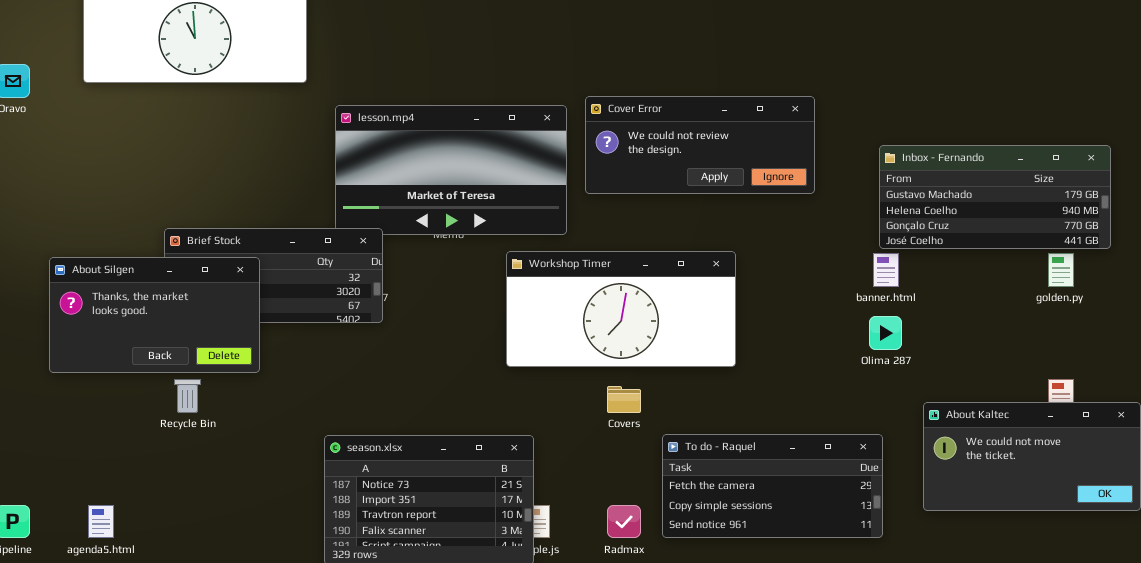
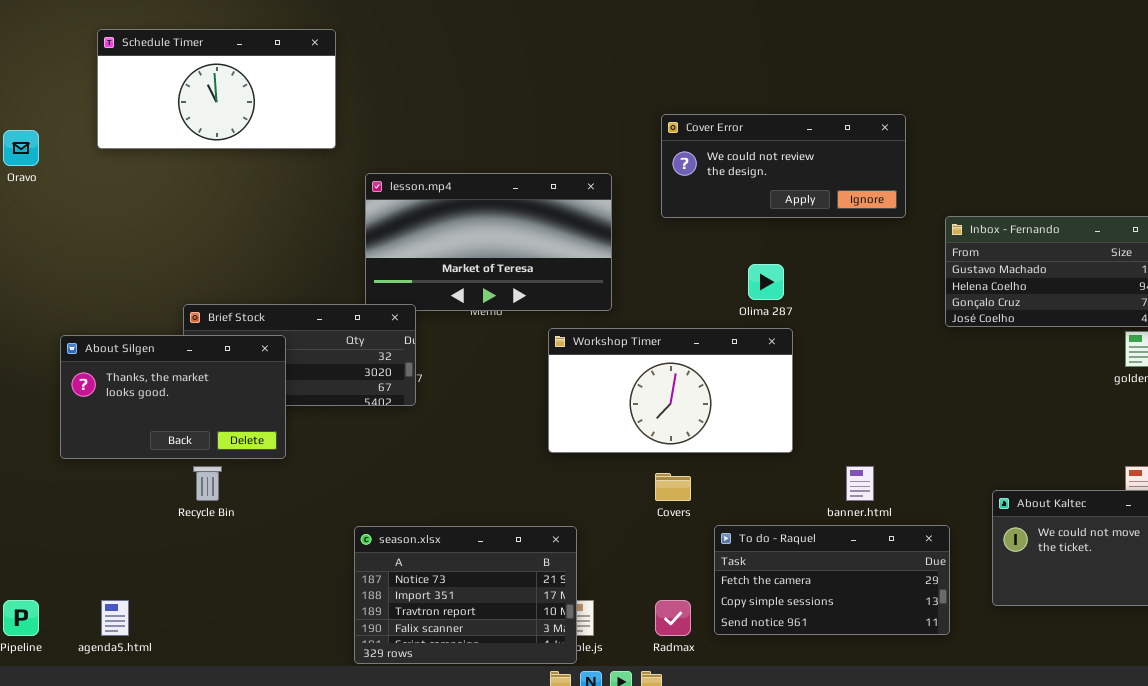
Cover Error: [585,96,815,194] -> [661,114,906,218], moved
banner.html: [873,253,899,287] -> [846,466,874,501], moved
Olima 287: [869,316,902,350] -> [748,264,784,300], moved

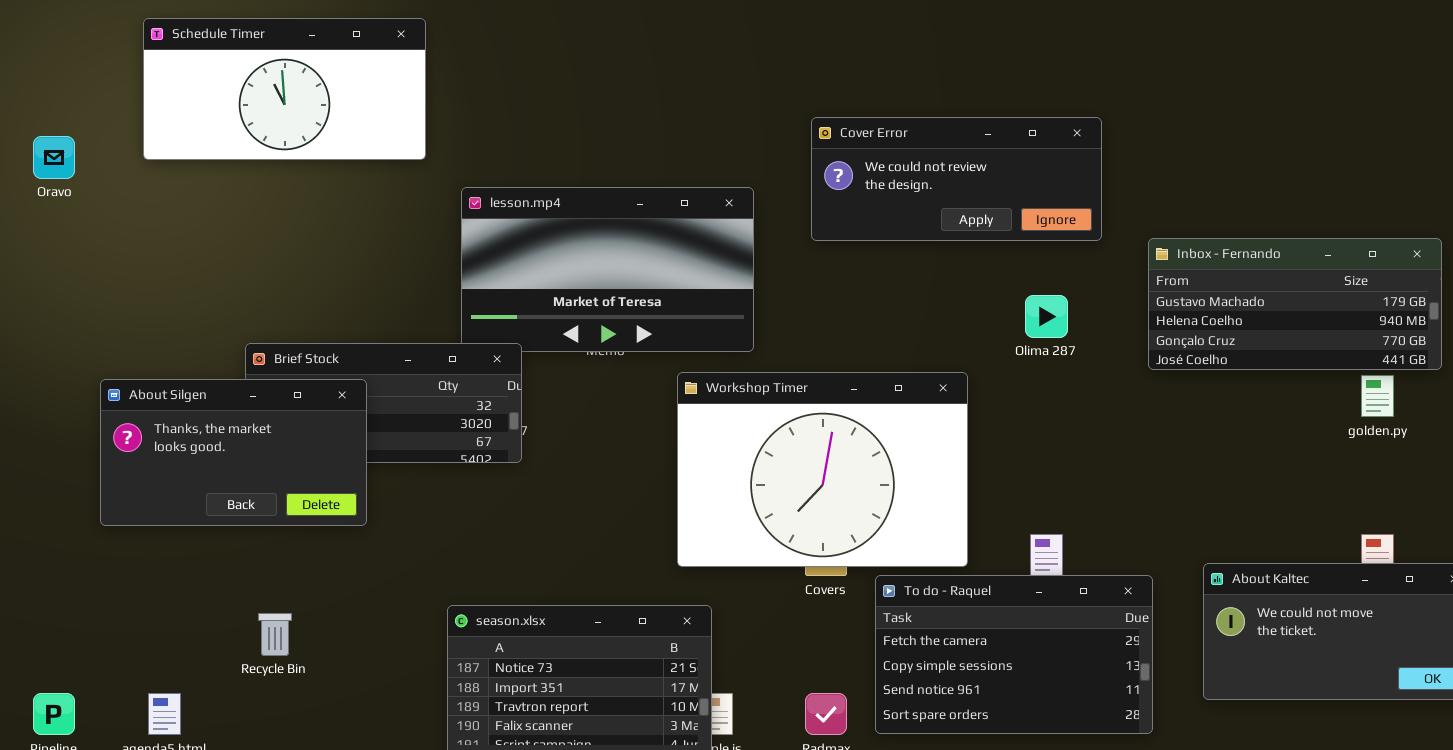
Olima 287: [748,264,784,300] -> [1025,295,1068,338], moved
Workshop Timer: [548,328,793,453] -> [677,372,968,567], resized
Recycle Bin: [193,466,222,501] -> [258,613,292,656], moved
To do - Raquel: [714,525,950,635] -> [875,575,1153,734], resized

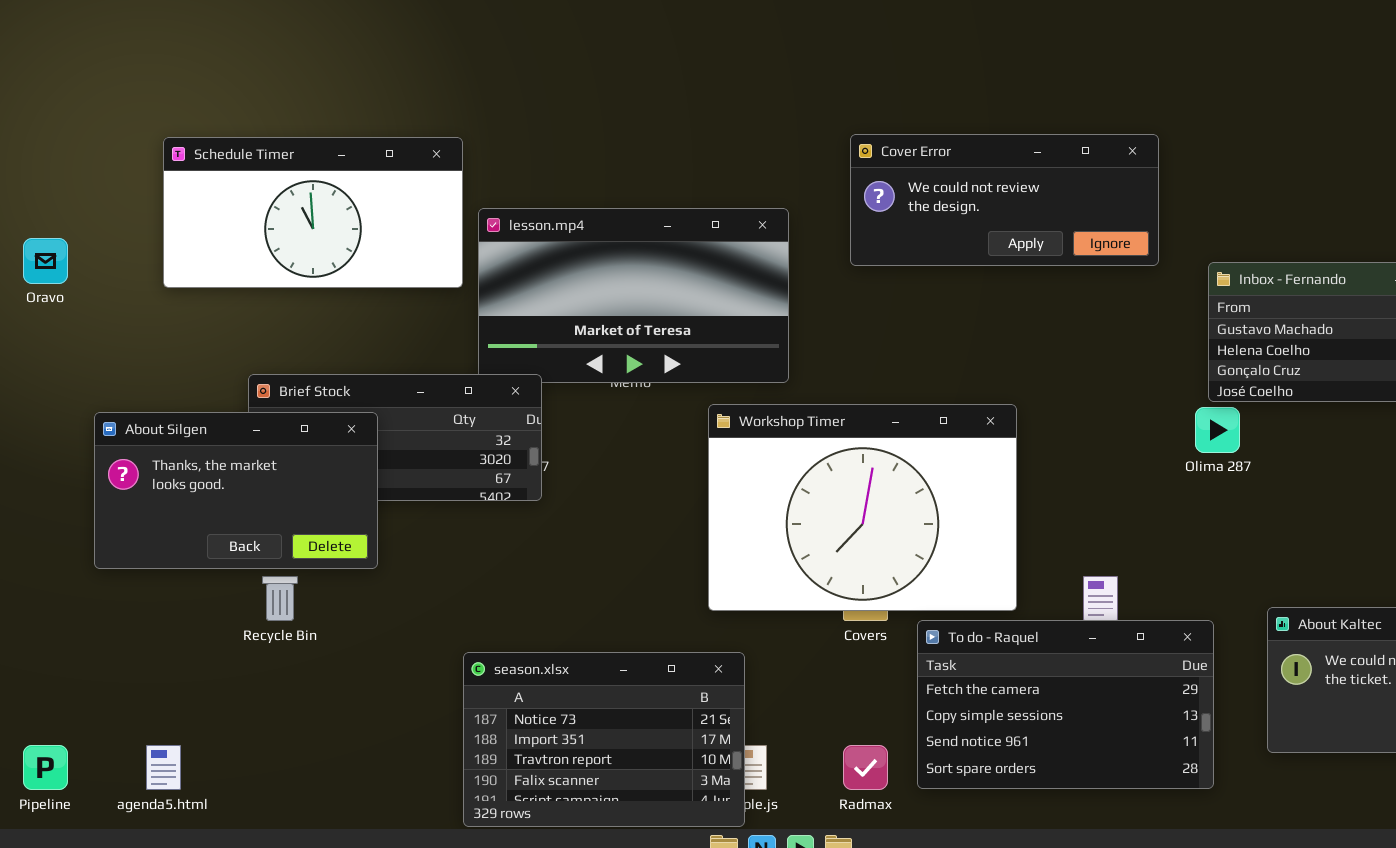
Schedule Timer: [143,18,426,160] -> [163,137,463,288], moved
Oravo: [33,136,75,179] -> [23,238,68,284], moved
Olima 287: [1025,295,1068,338] -> [1195,407,1240,453], moved
Recycle Bin: [258,613,292,656] -> [262,576,298,621], moved

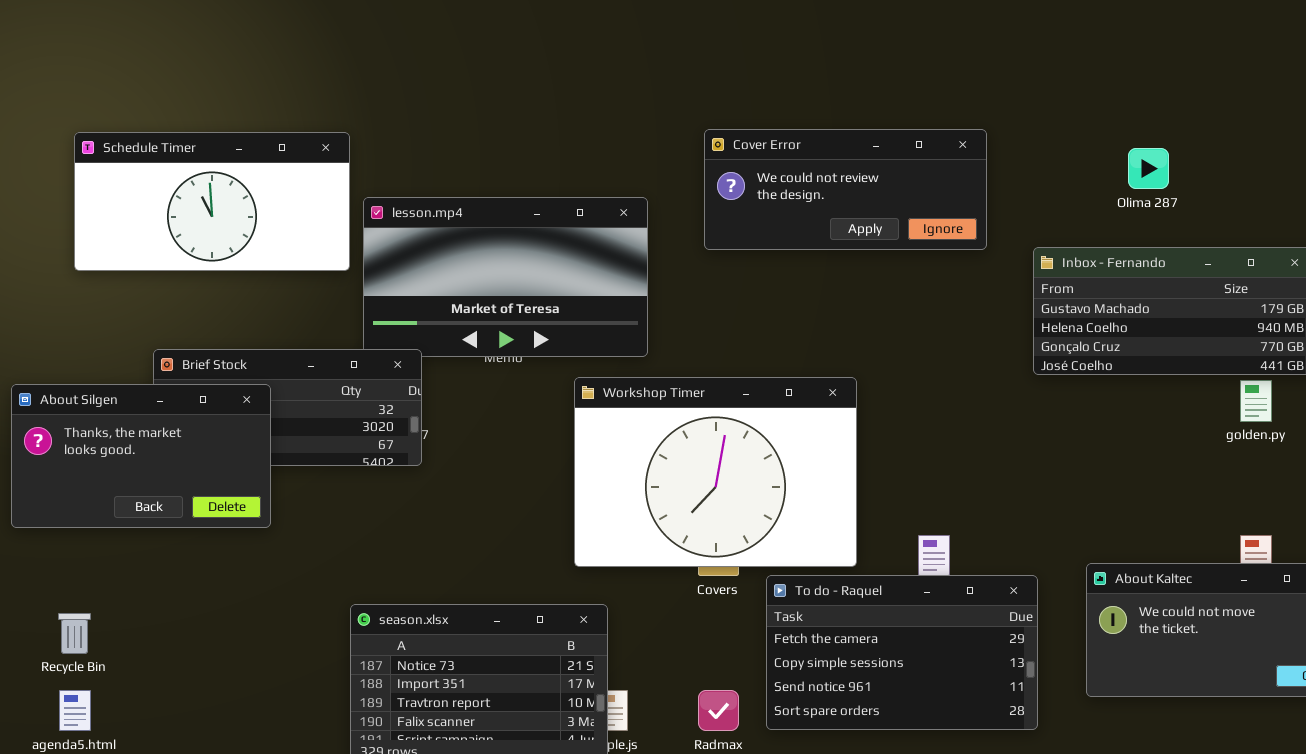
Olima 287: [1195,407,1240,453] -> [1128,148,1169,189], moved
Recycle Bin: [262,576,298,621] -> [58,613,91,654], moved

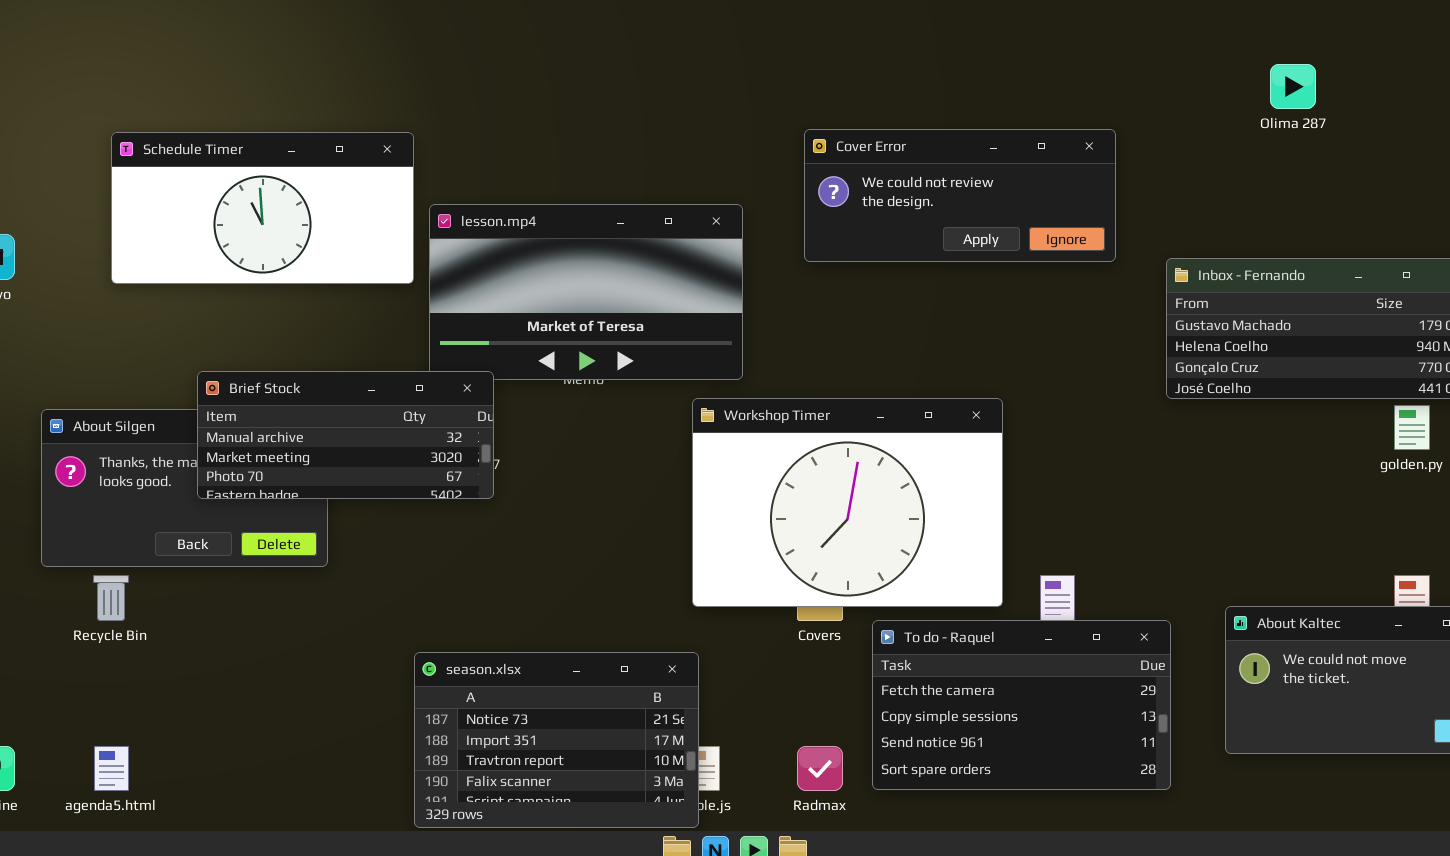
Olima 287: [1128,148,1169,189] -> [1270,64,1316,109], moved
Brief Stock: [153,349,422,466] -> [197,371,494,499], raised
Workshop Timer: [574,377,857,567] -> [692,398,1003,607], moved
Recycle Bin: [58,613,91,654] -> [93,575,129,621], moved

